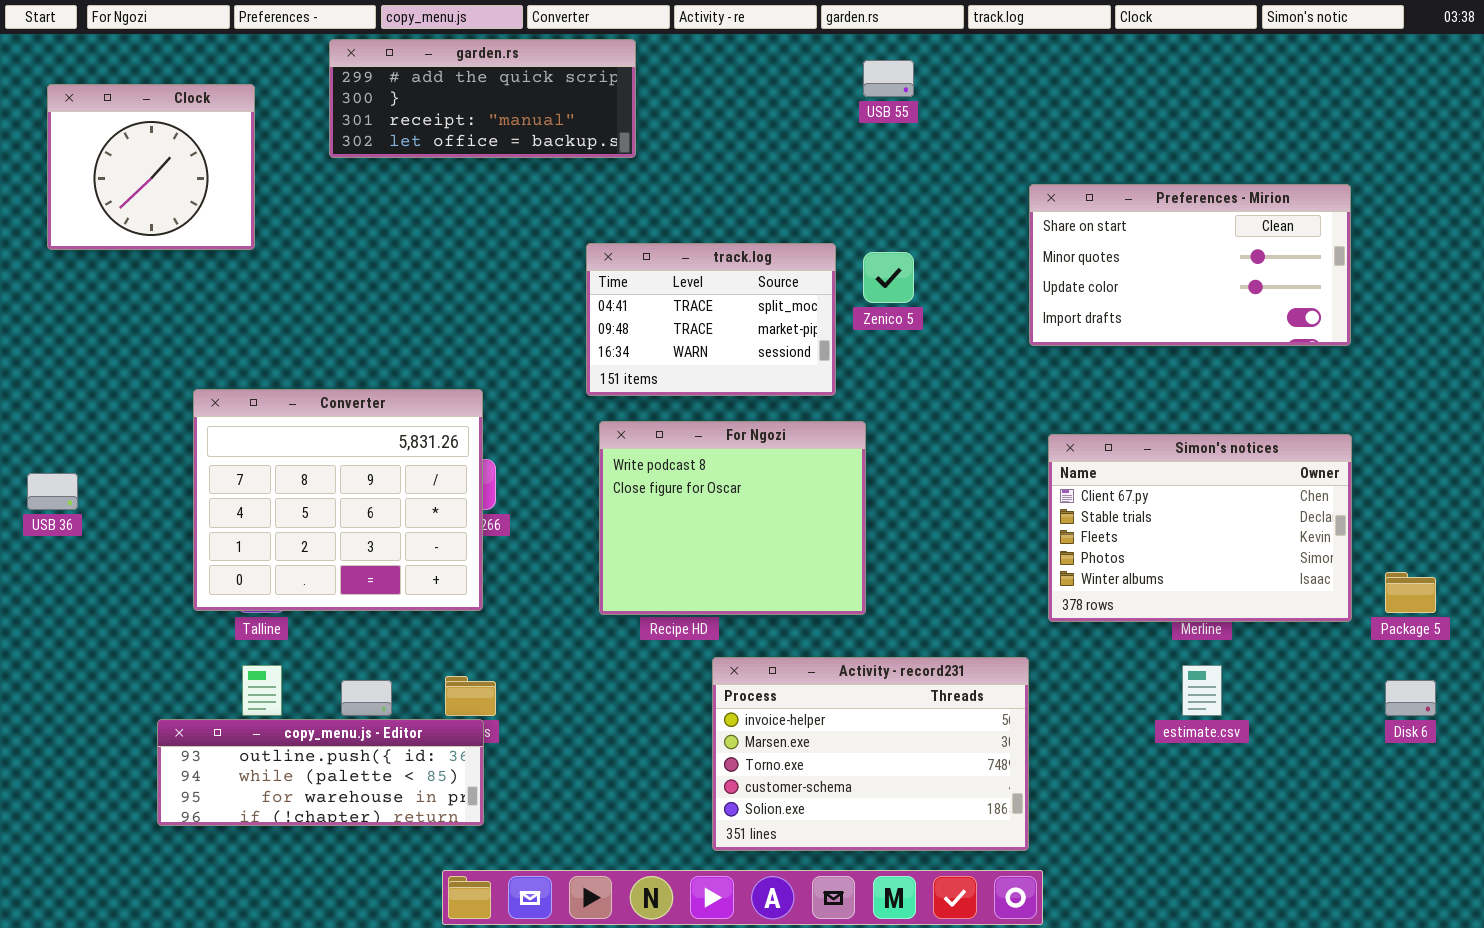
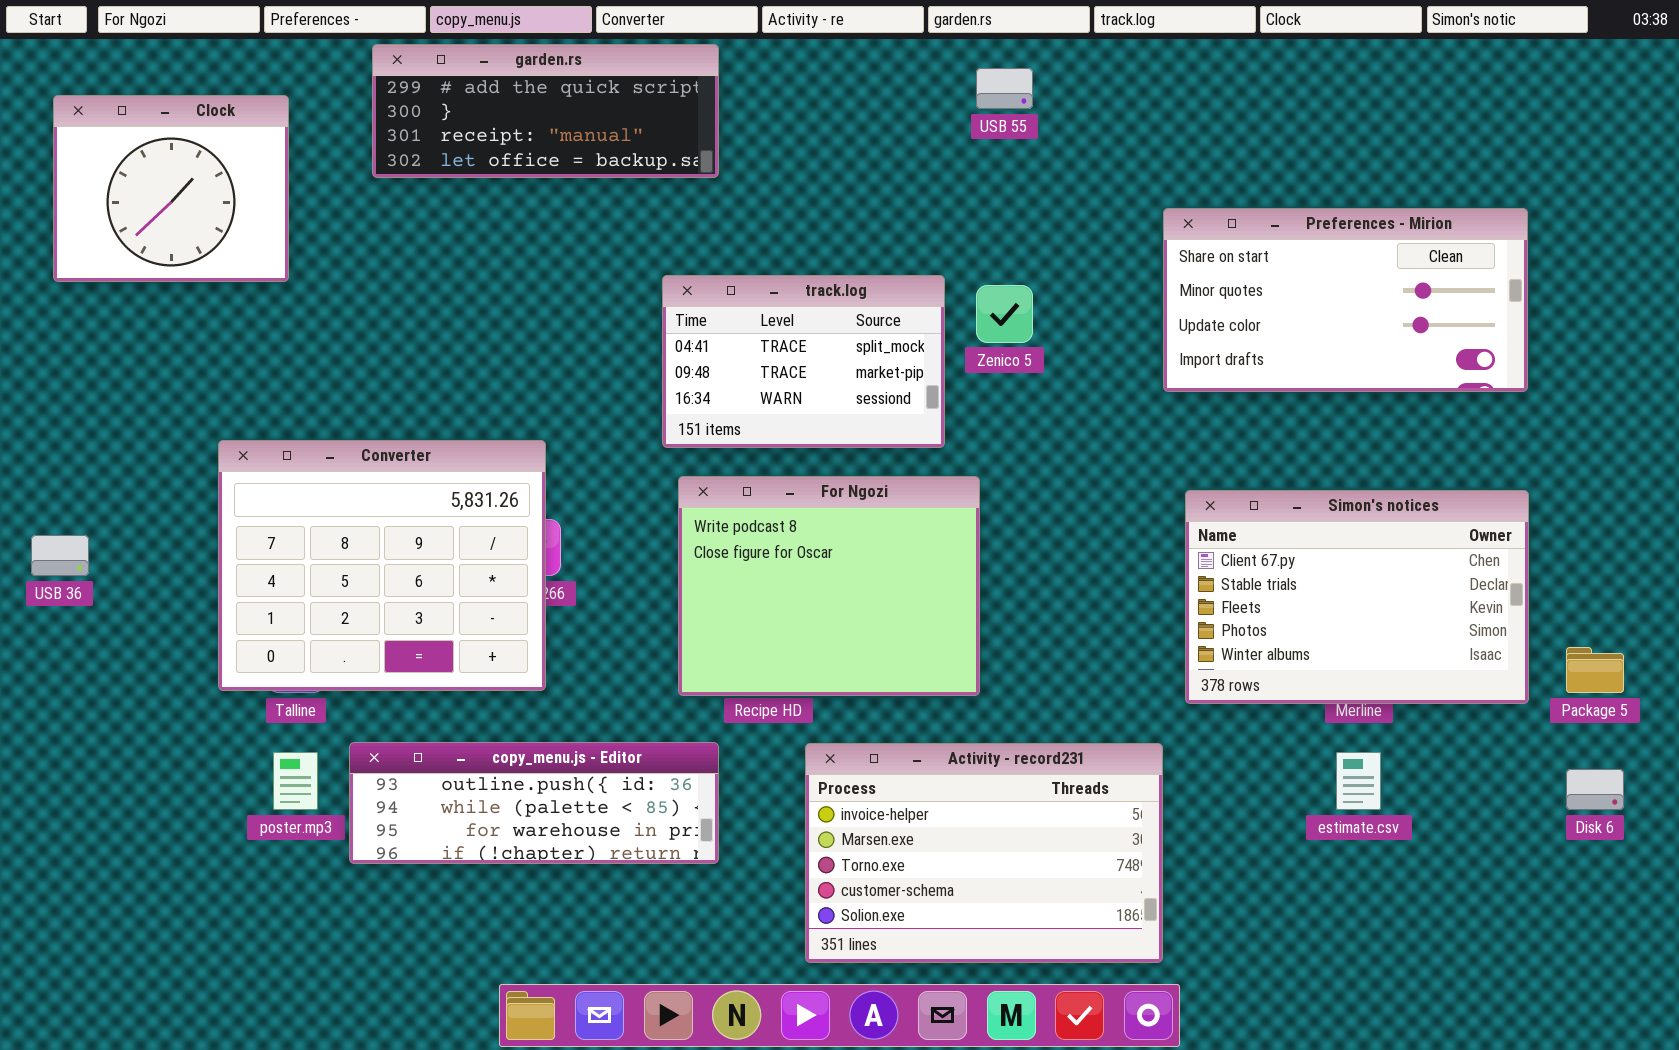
copy_menu.js - Editor: [157,719,484,826] -> [349,742,719,864], moved

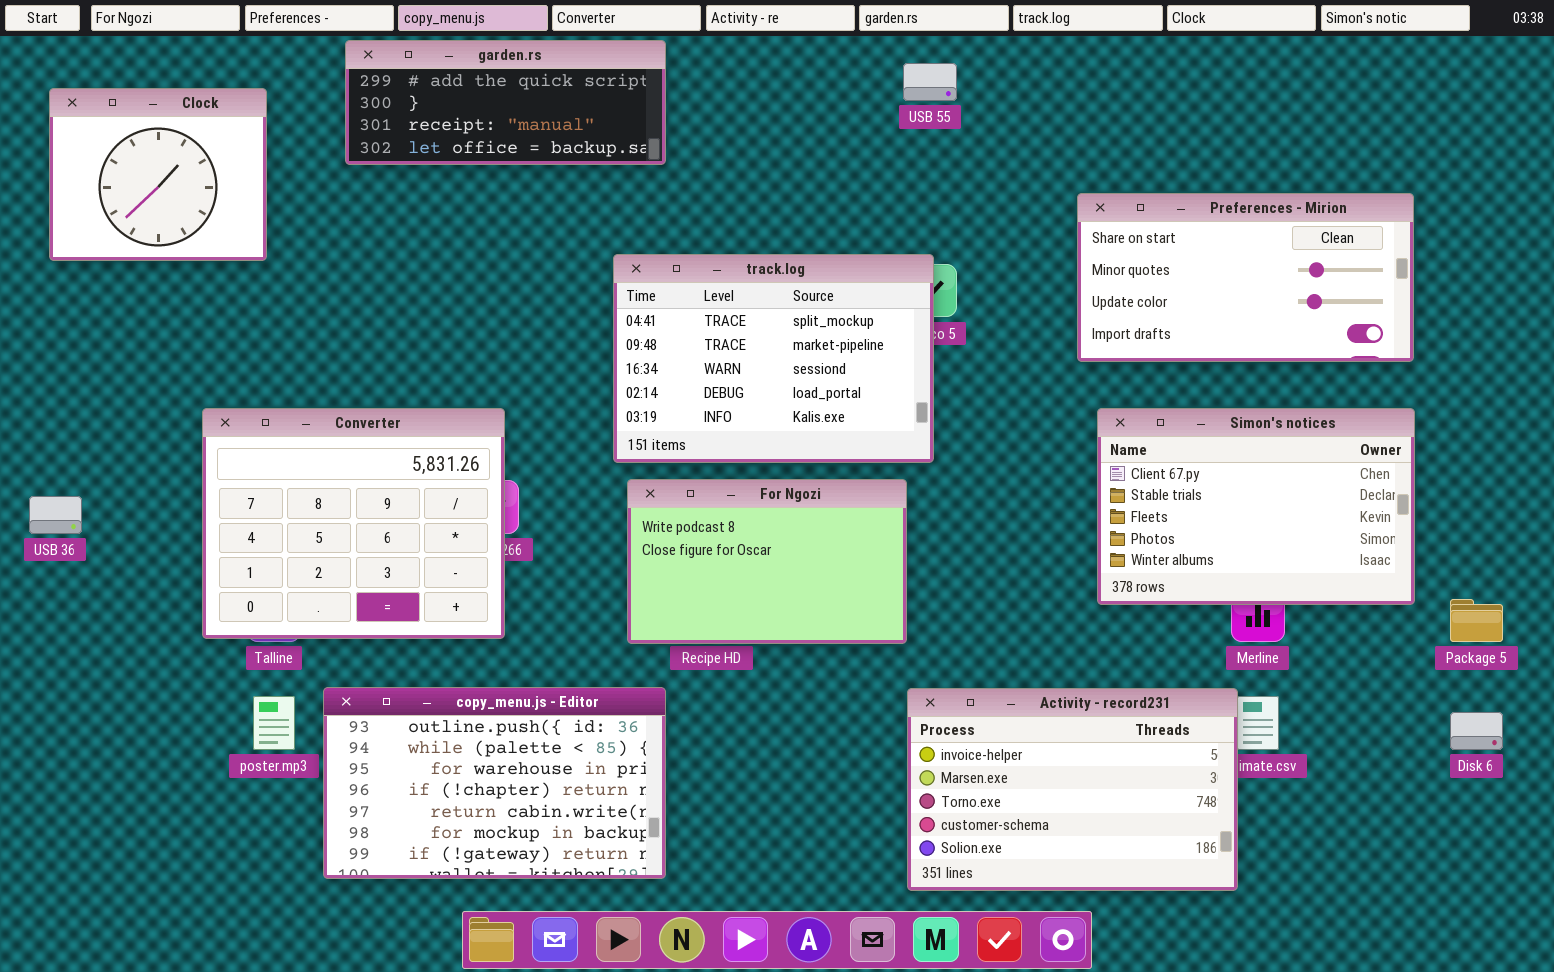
track.log: [662,275,945,448] -> [613,254,934,463], resized
For Ngozi: [678,476,980,696] -> [627,479,907,644], resized
Simon's notices: [1185,490,1529,704] -> [1097,408,1415,605], moved
copy_menu.js - Editor: [349,742,719,864] -> [323,687,666,879], resized
Activity - record231: [805,743,1163,963] -> [907,688,1238,891], moved

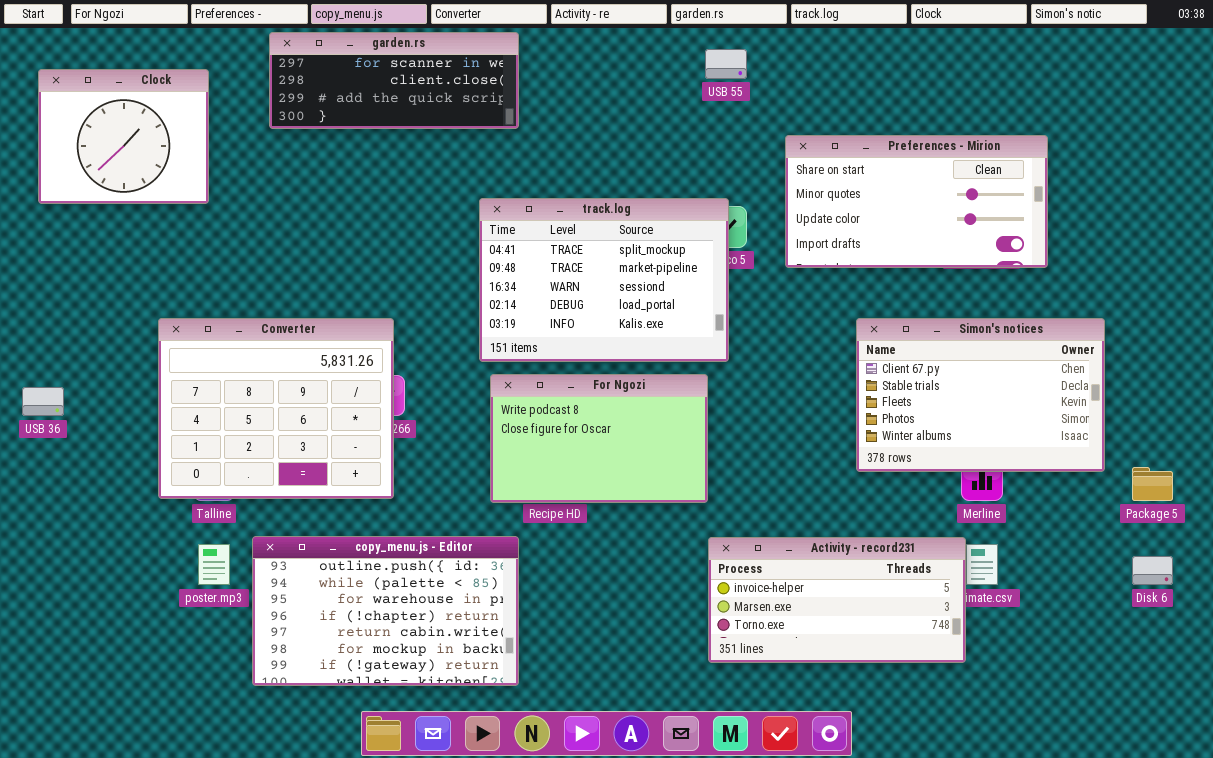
garden.rs: [345,40,666,165] -> [269,32,519,129], scrolled up 2 rows
Preferences - Mirion: [1077,193,1414,362] -> [785,135,1048,268], moved
Activity - record231: [907,688,1238,891] -> [708,537,966,663], resized

